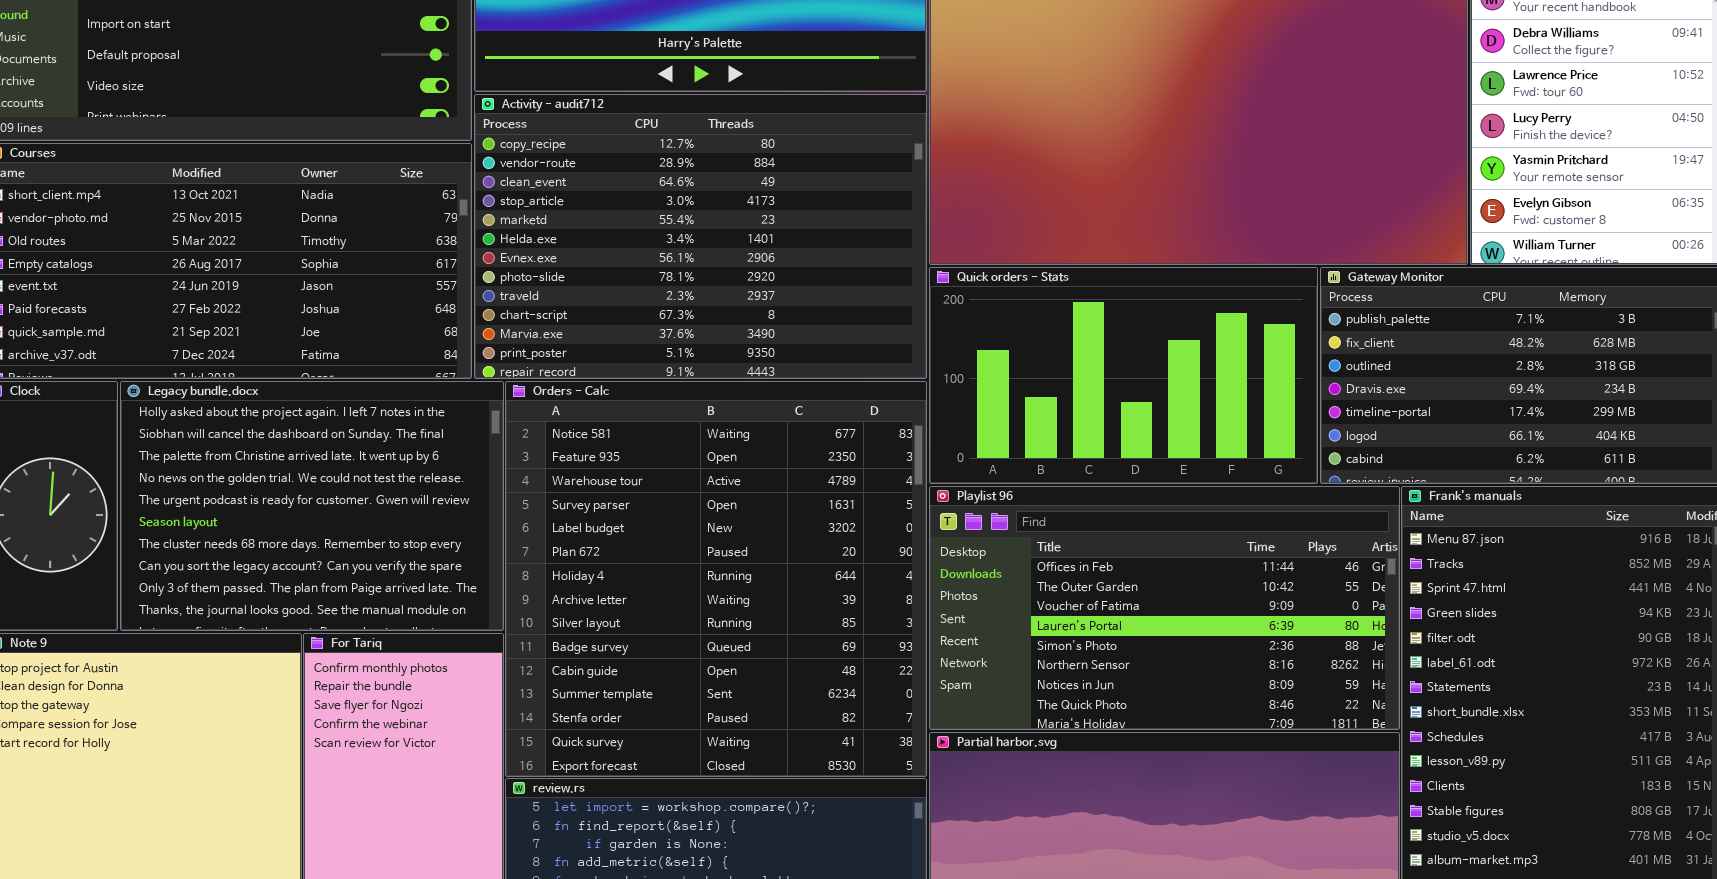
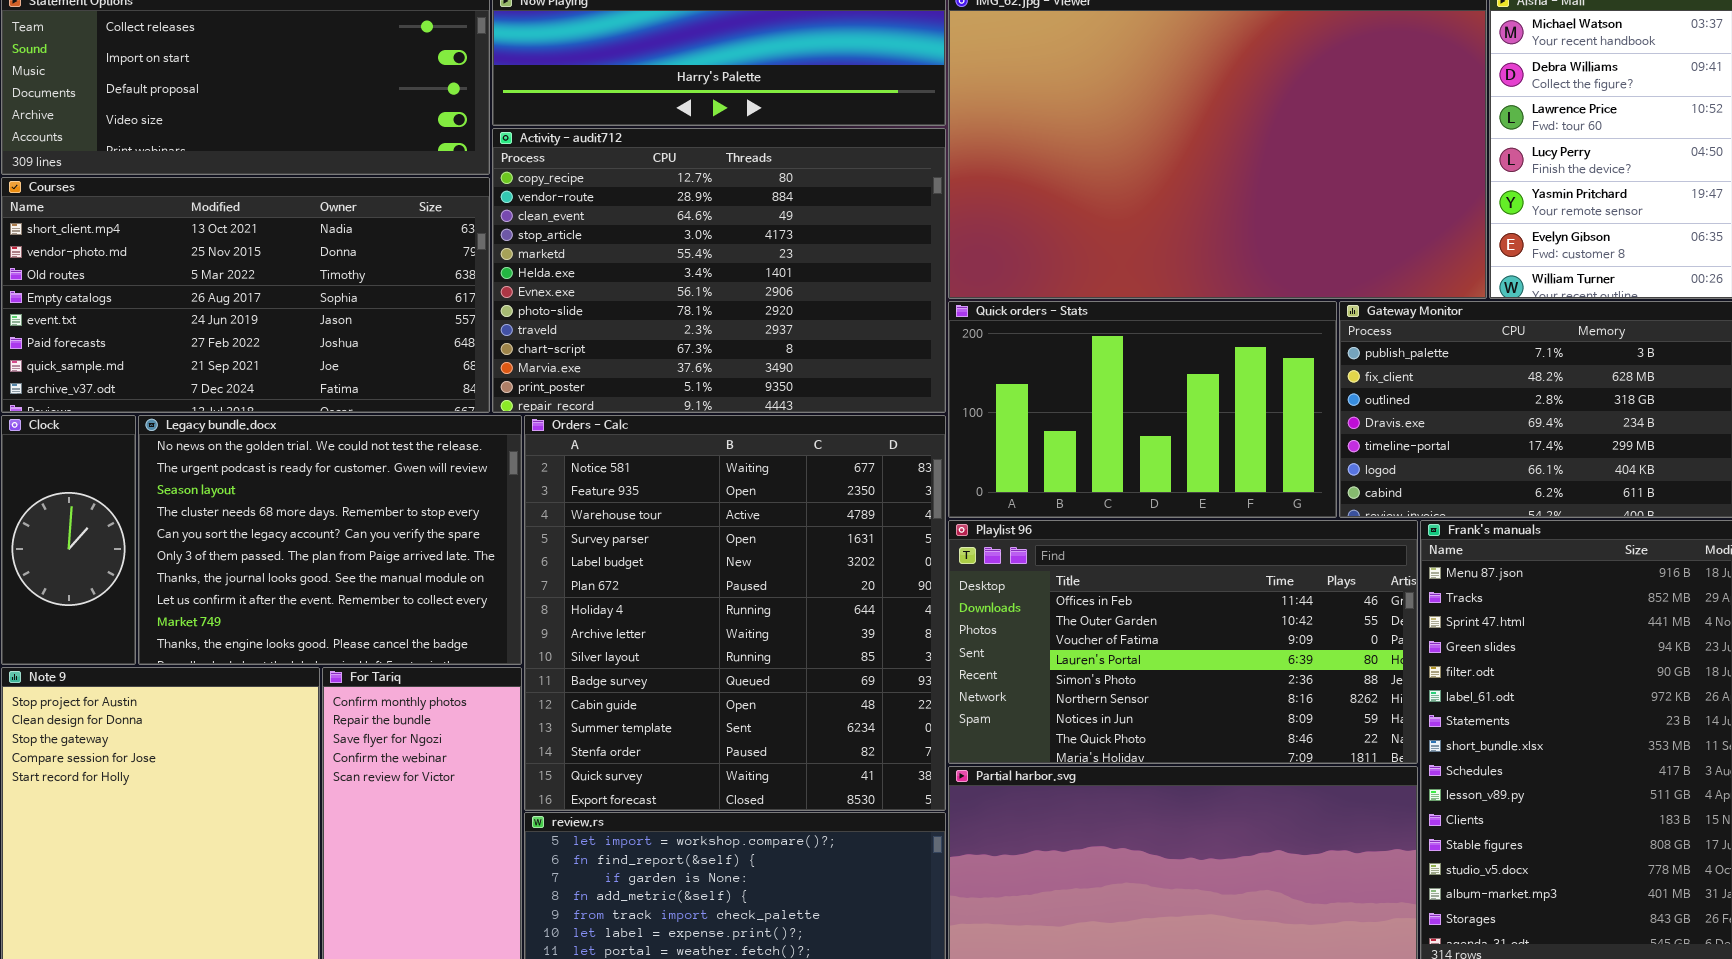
Legacy bundle.docx: [120,381,504,631] -> [138,415,522,665], scrolled down 3 rows

